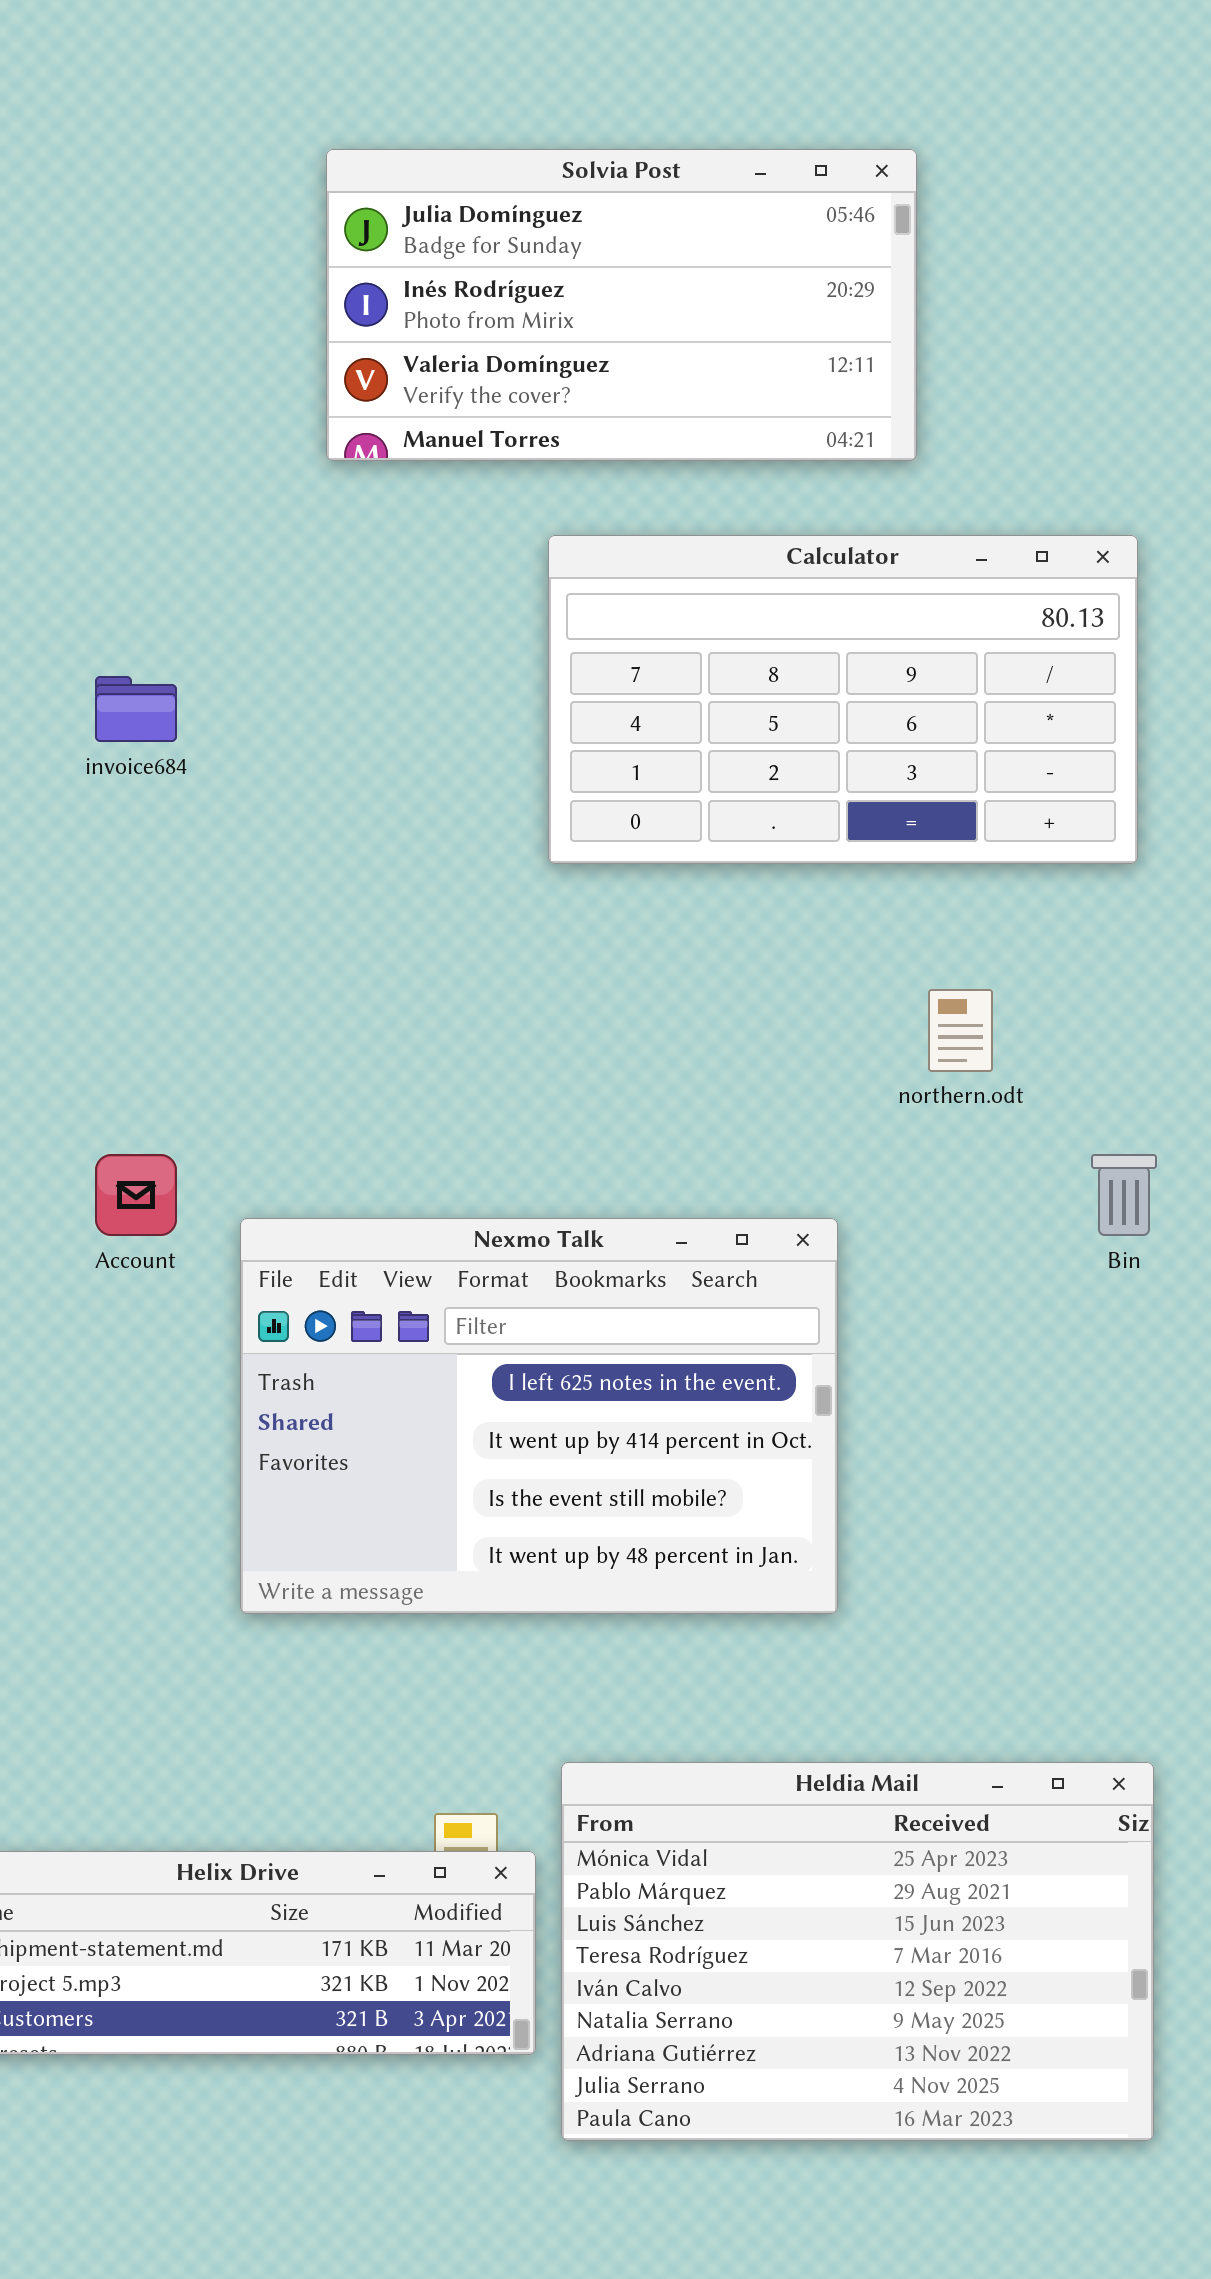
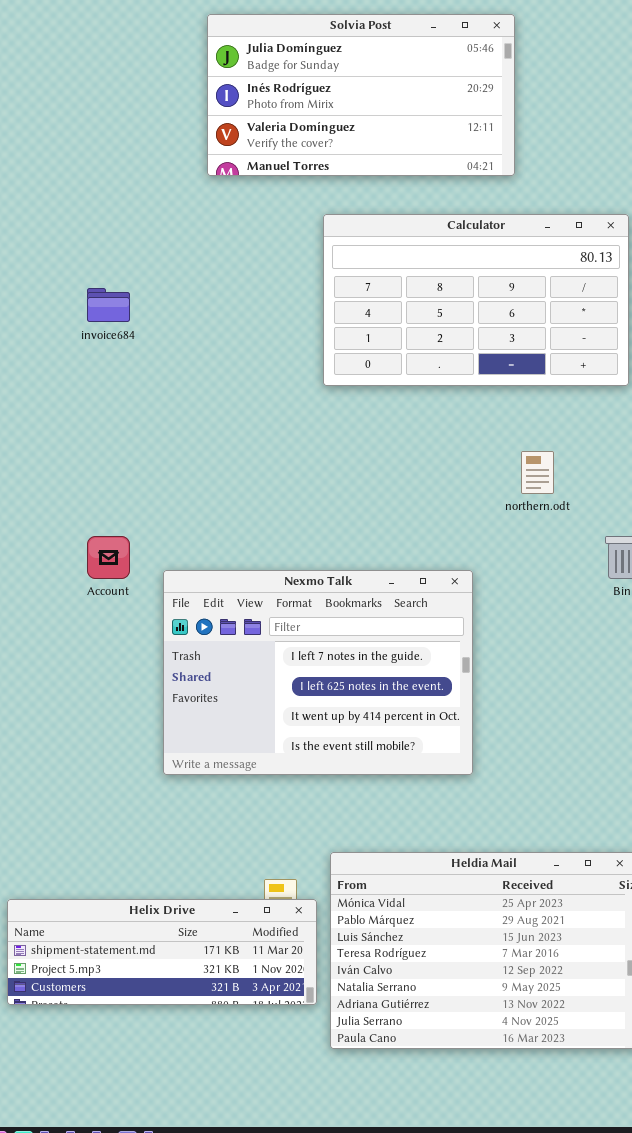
Nexmo Talk: [240,1218,838,1614] -> [163,570,473,775], scrolled up 1 row

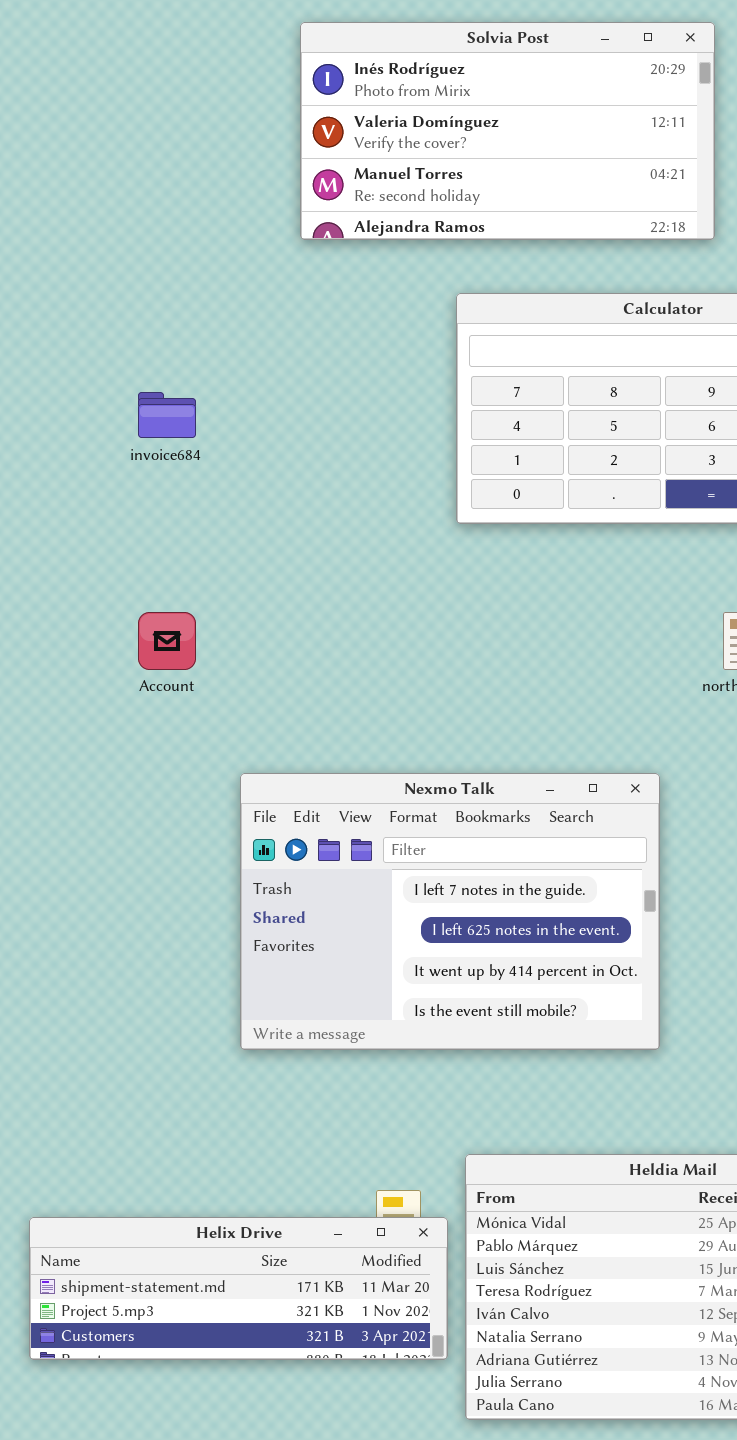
Solvia Post: [207,14,515,176] -> [300,22,715,240], scrolled down 1 row
Account: [87,536,130,579] -> [138,612,196,670], moved

